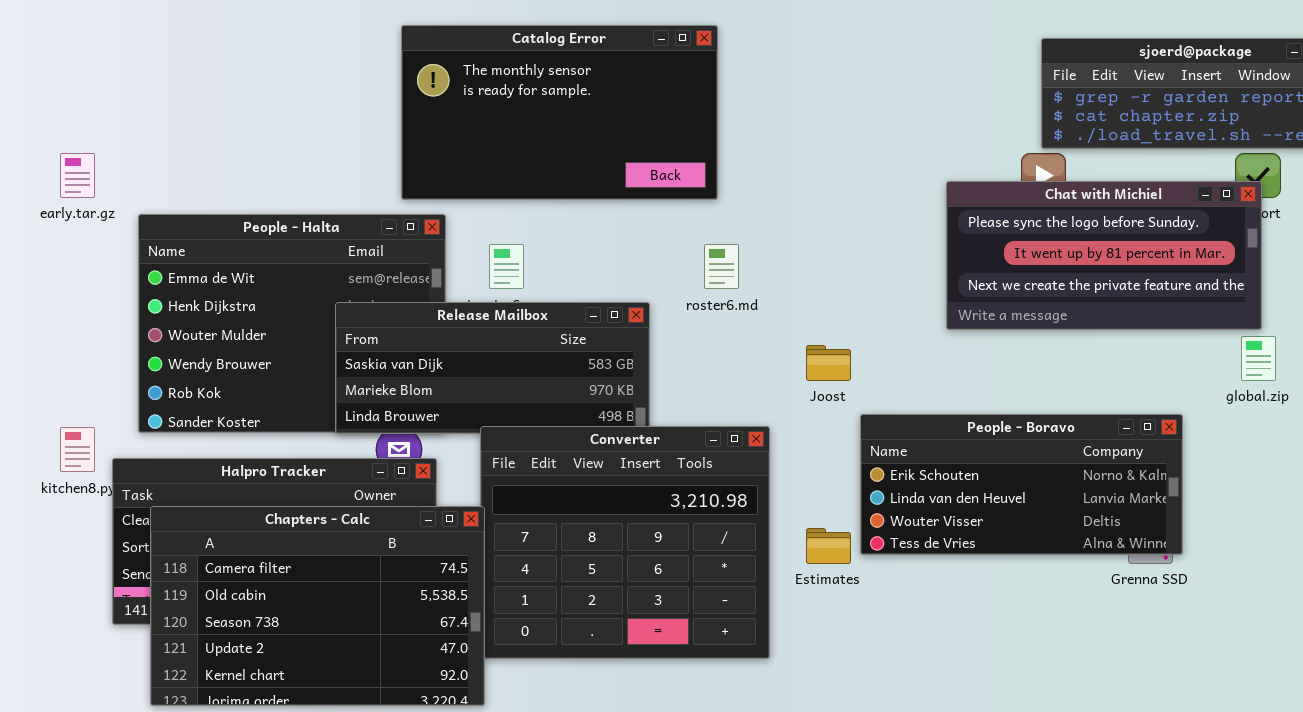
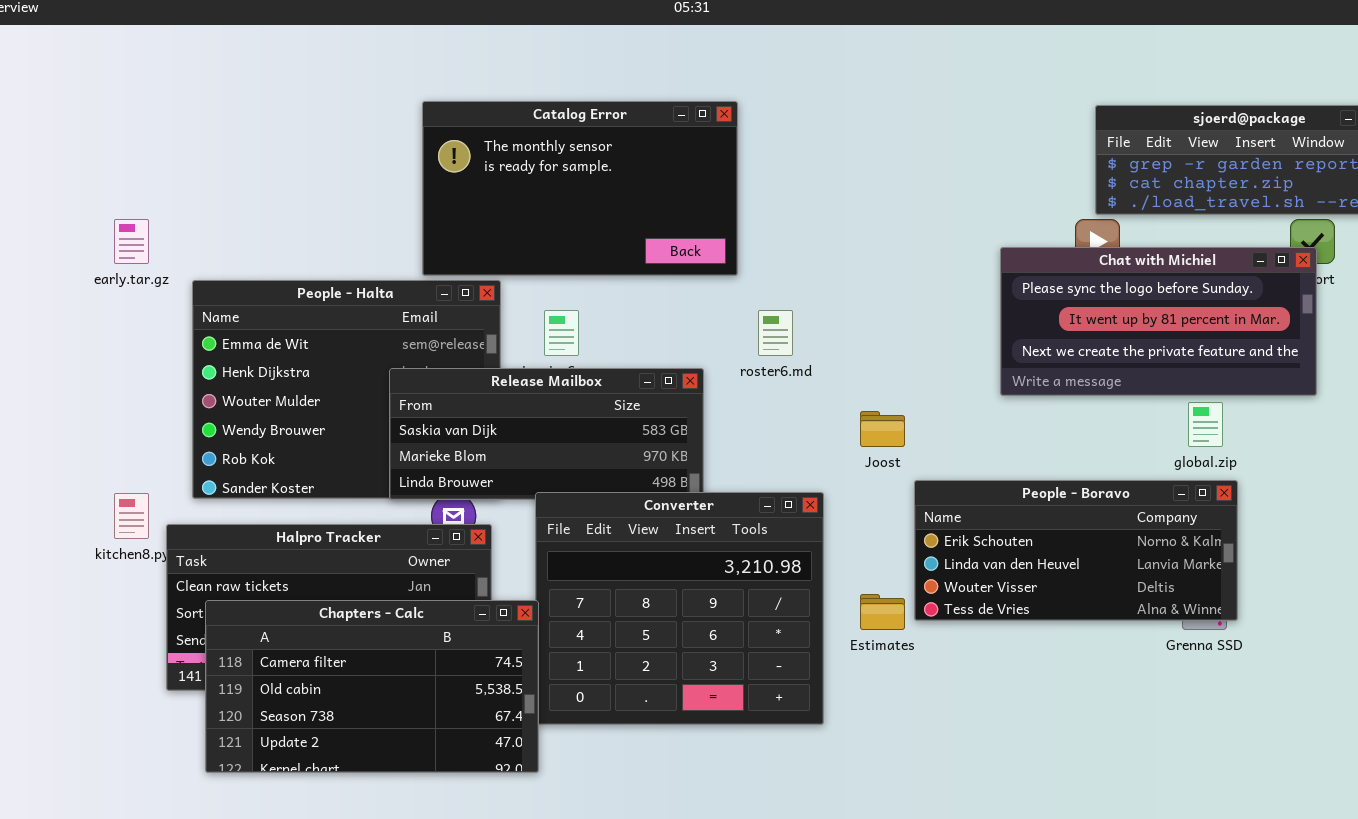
Catalog Error: [401,25,718,200] -> [422,101,738,276], moved
global.zip: [1241,336,1276,381] -> [1188,402,1223,447], moved
Chapters - Calc: [150,506,485,706] -> [205,600,539,773], resized

